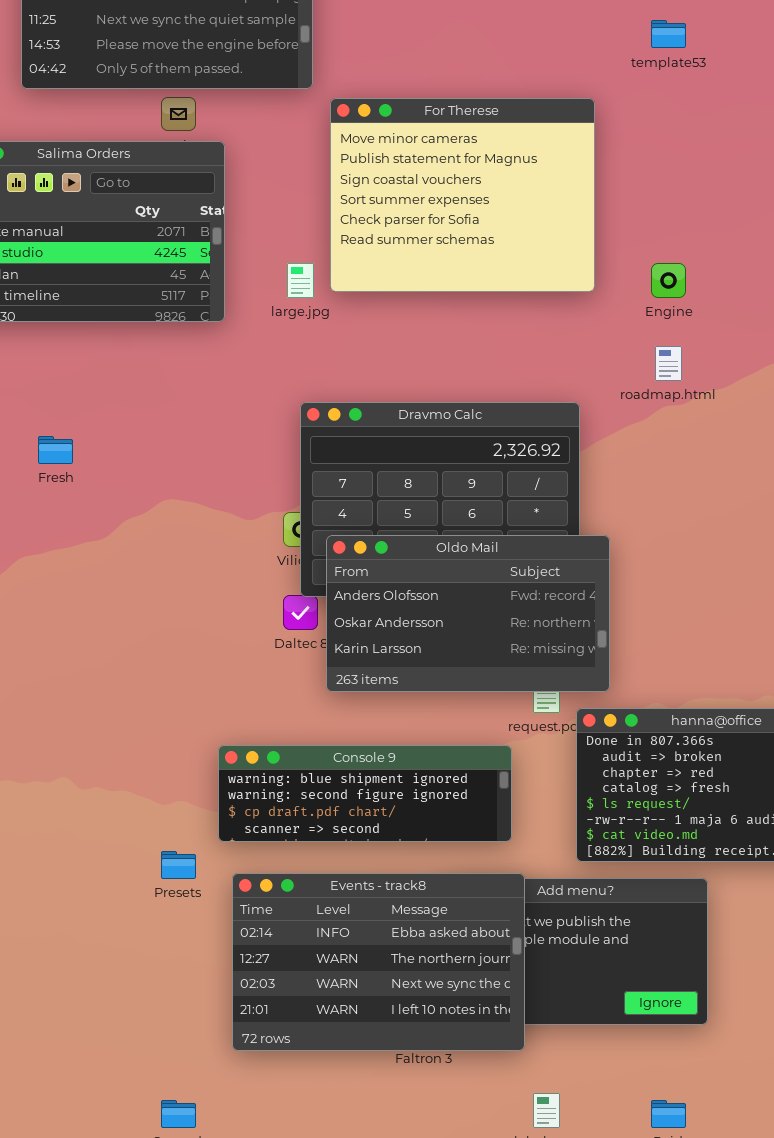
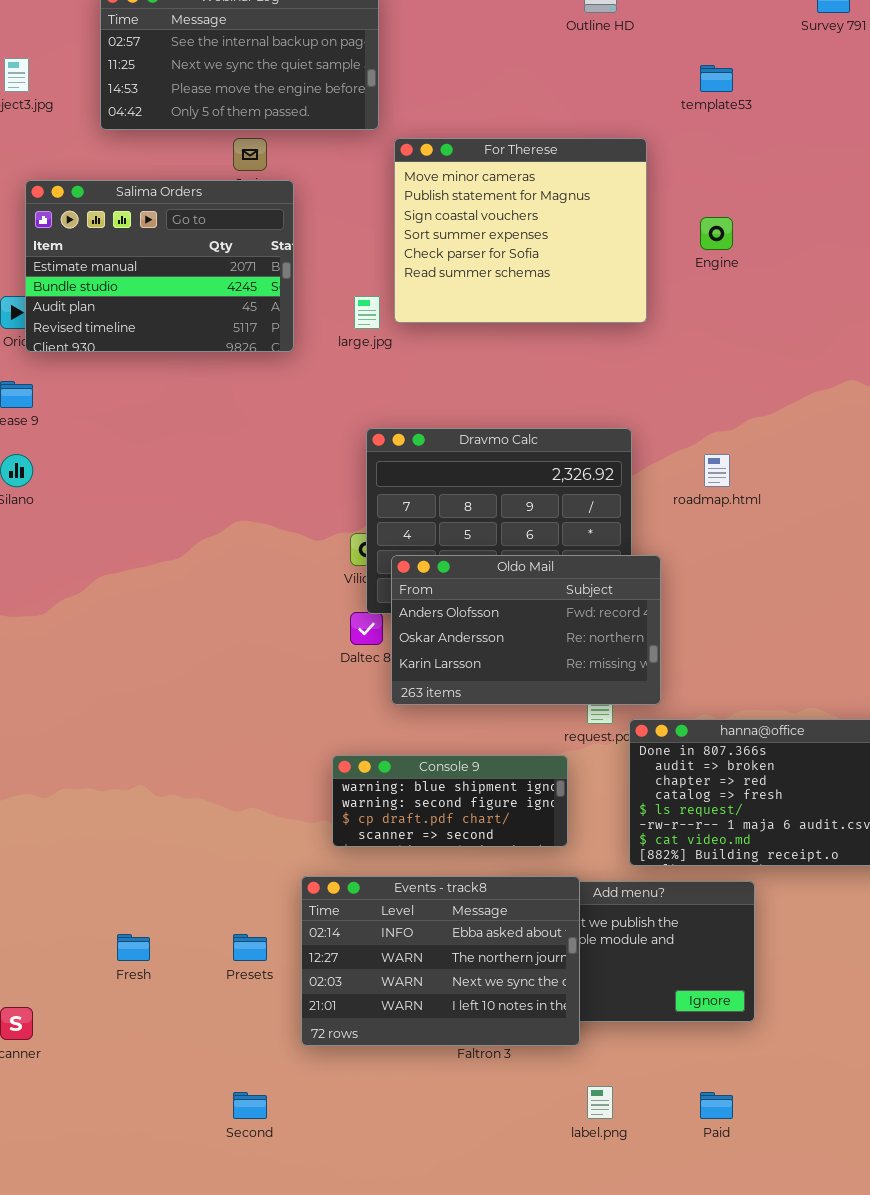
Engine: [651,263,686,298] -> [700,217,733,250], moved
roadmap.html: [655,346,682,381] -> [704,454,730,487], moved
Fresh: [38,436,73,464] -> [117,934,150,961], moved
Console 9: [218,745,512,842] -> [332,755,568,847], resized
Presets: [161,851,196,879] -> [233,934,267,961], moved

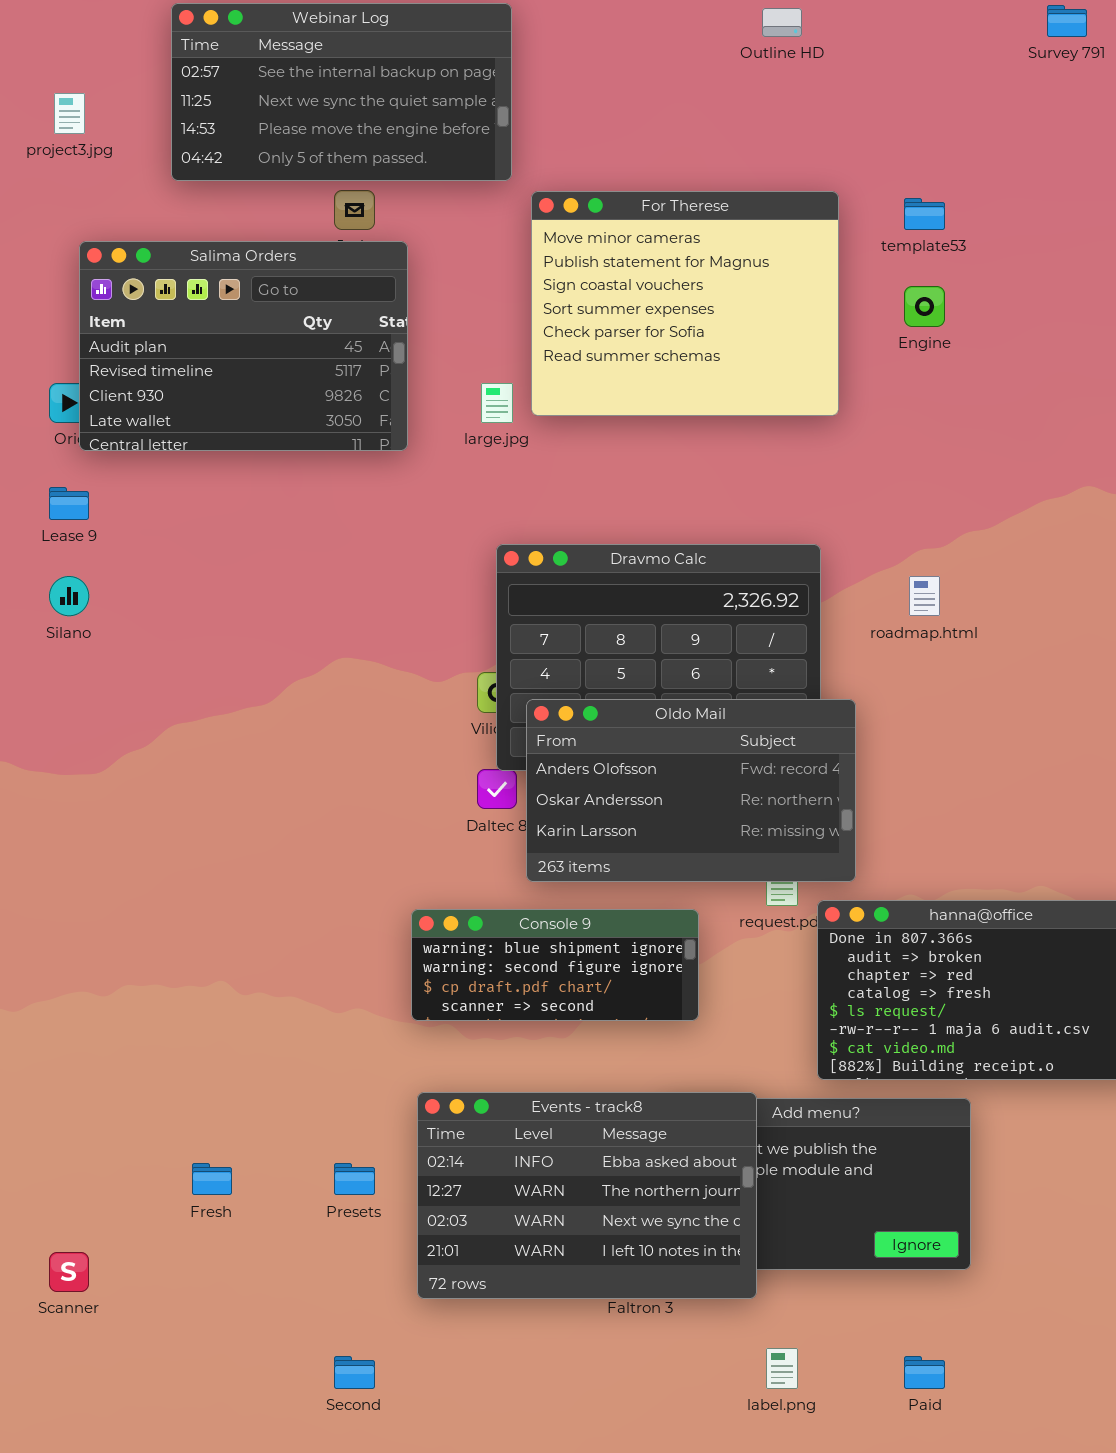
template53: [700,65,733,92] -> [904,198,945,230], moved
Salima Orders: [25,180,294,352] -> [79,241,408,451], scrolled down 2 rows
Console 9: [332,755,568,847] -> [411,909,699,1021], moved

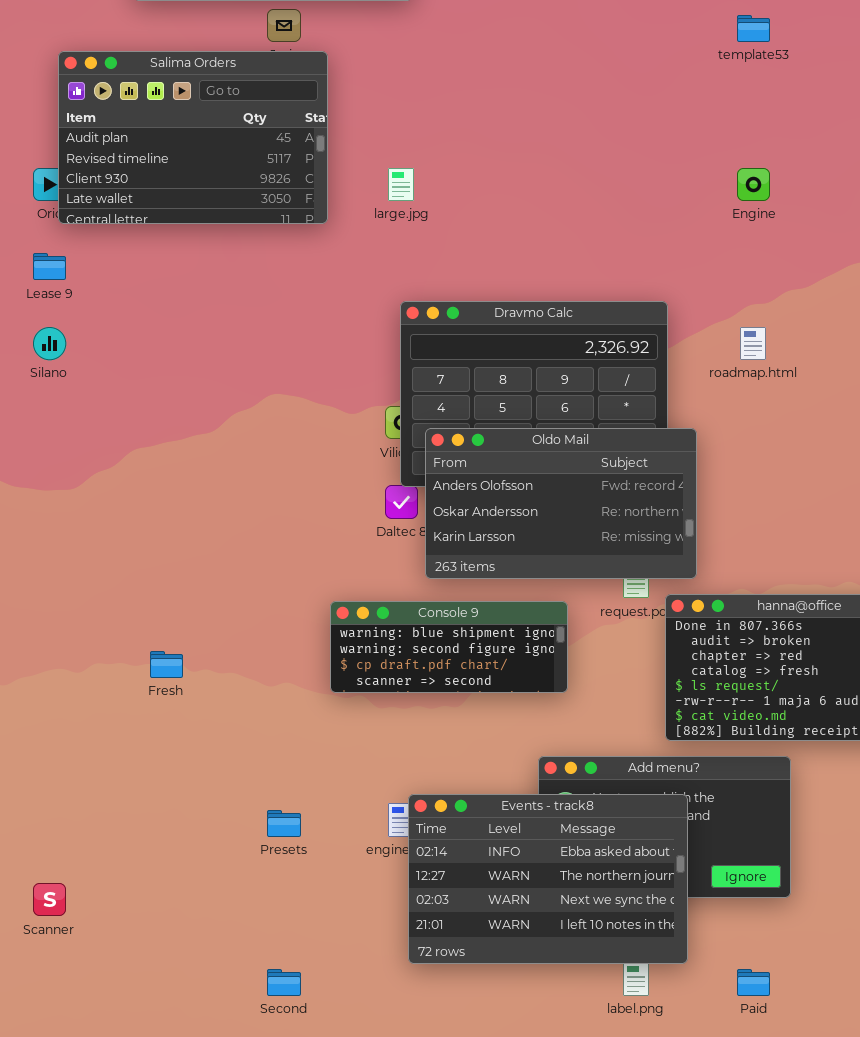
For Therese: [531,191,839,416] -> none, closed
Engine: [904,286,945,327] -> [737,168,770,201], moved
Events - track8: [417,1092,757,1299] -> [408,794,688,964], moved
Fresh: [192,1163,232,1195] -> [150,651,183,678], moved

